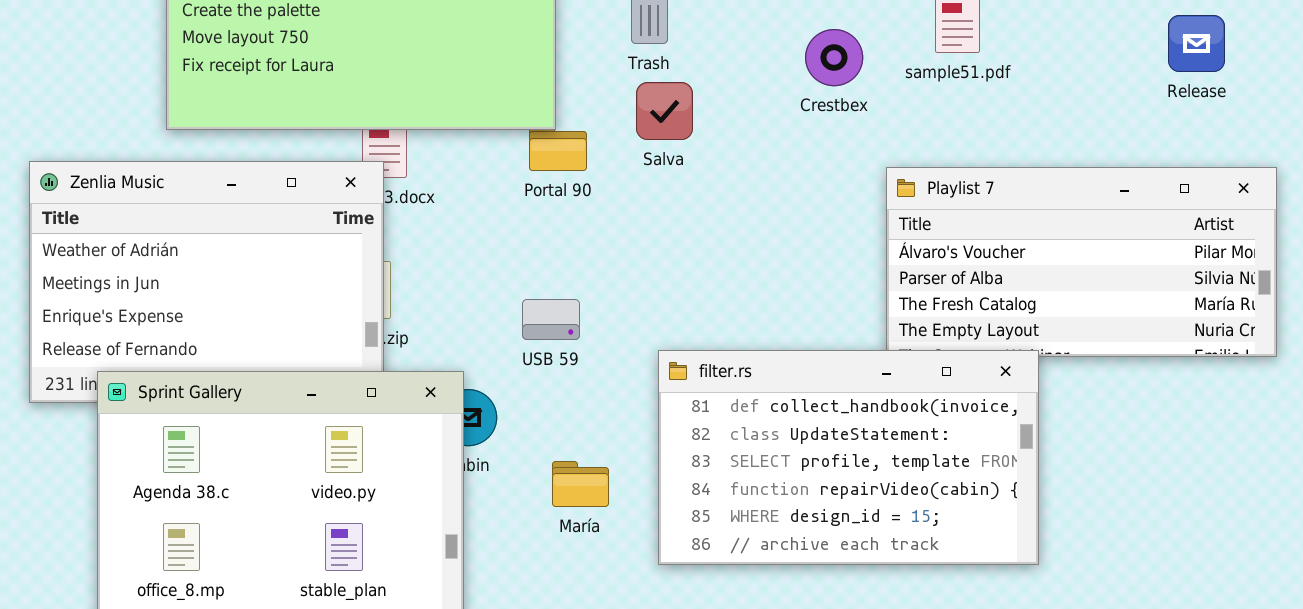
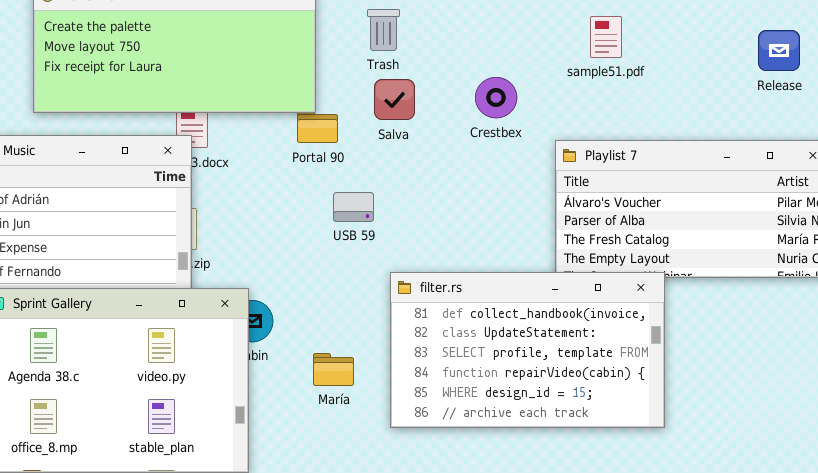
Crestbex: [805,29,863,86] -> [475,77,517,118], moved
USB 59: [522,299,580,340] -> [333,192,374,222], moved

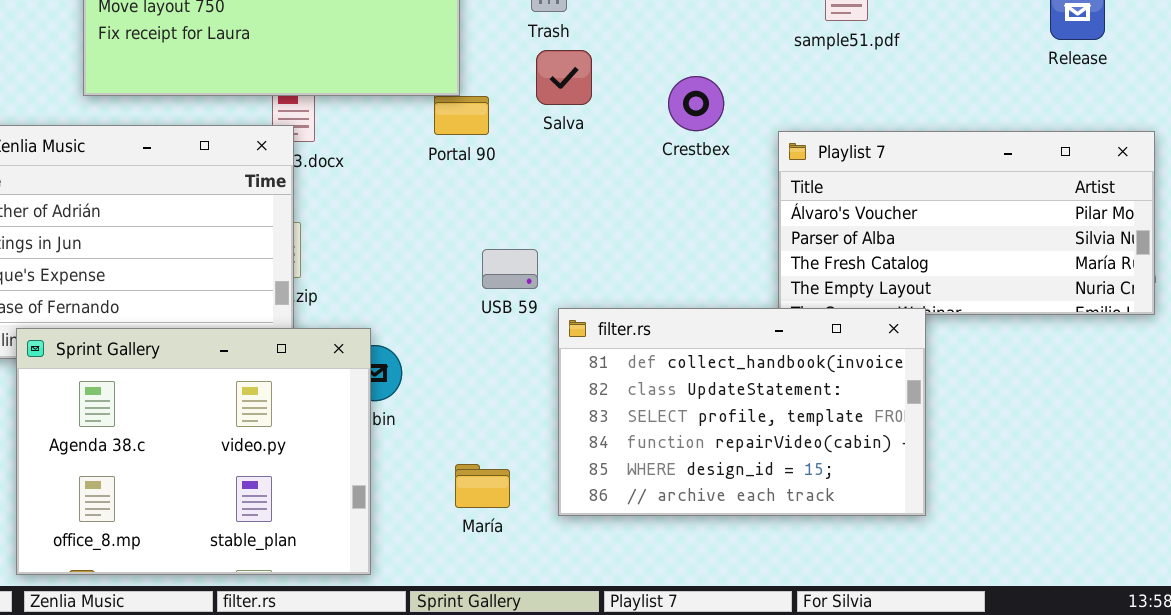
Crestbex: [475,77,517,118] -> [668,76,724,131], moved
USB 59: [333,192,374,222] -> [482,249,538,289], moved
María: [313,353,354,386] -> [455,464,510,508], moved

